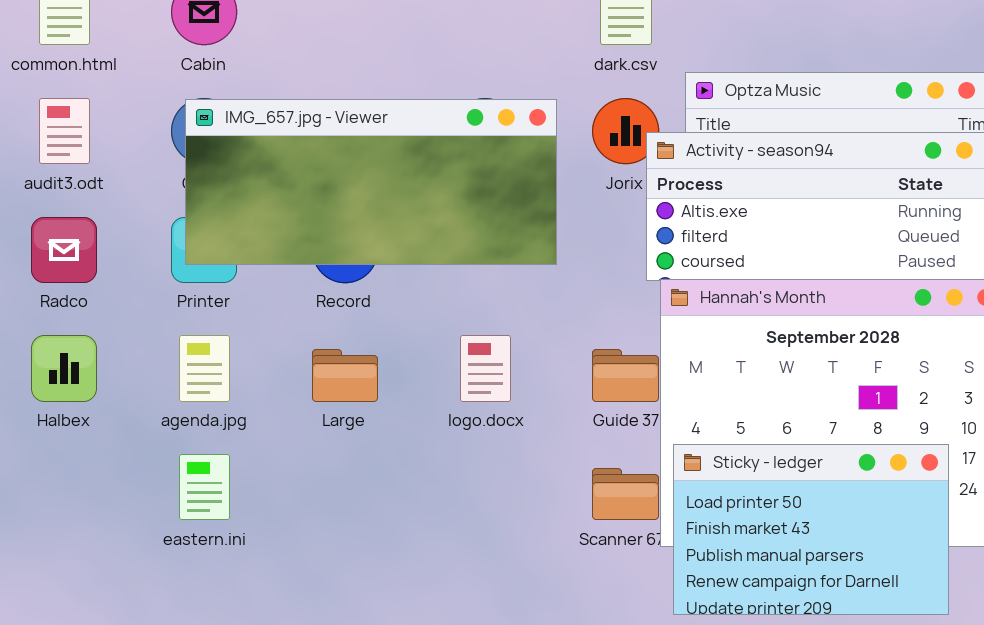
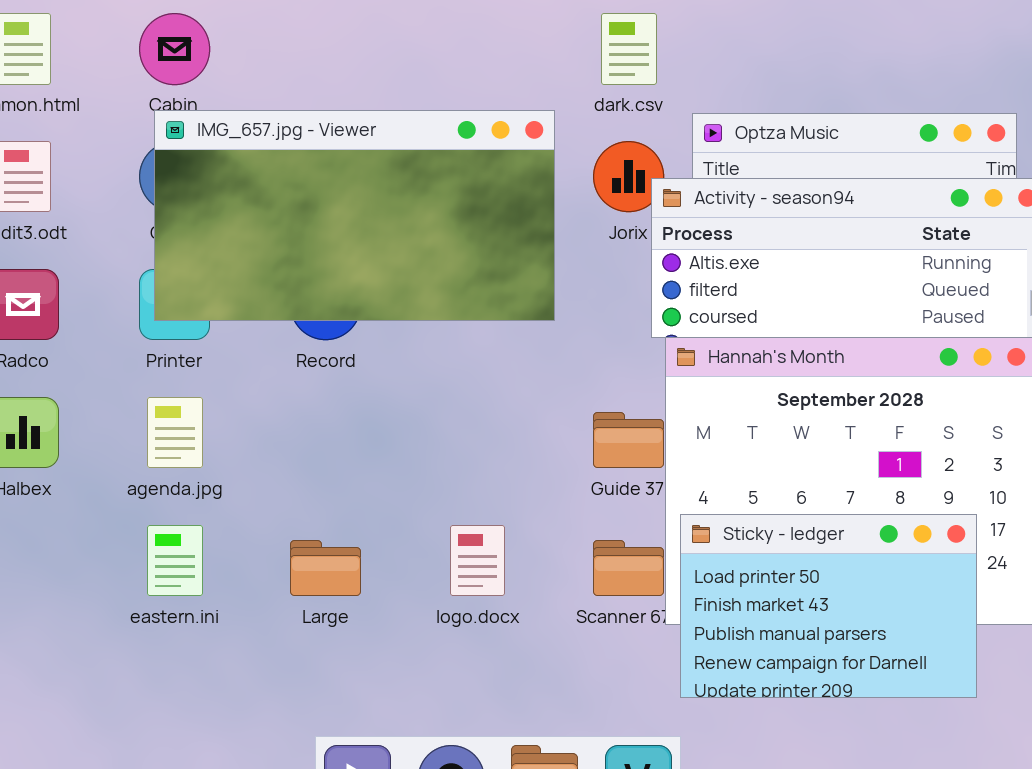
IMG_657.jpg - Viewer: [185,99,557,265] -> [154,110,555,321], resized
logo.docx: [460,335,511,402] -> [450,525,505,596], moved
Large: [312,349,378,402] -> [290,540,361,596], moved

